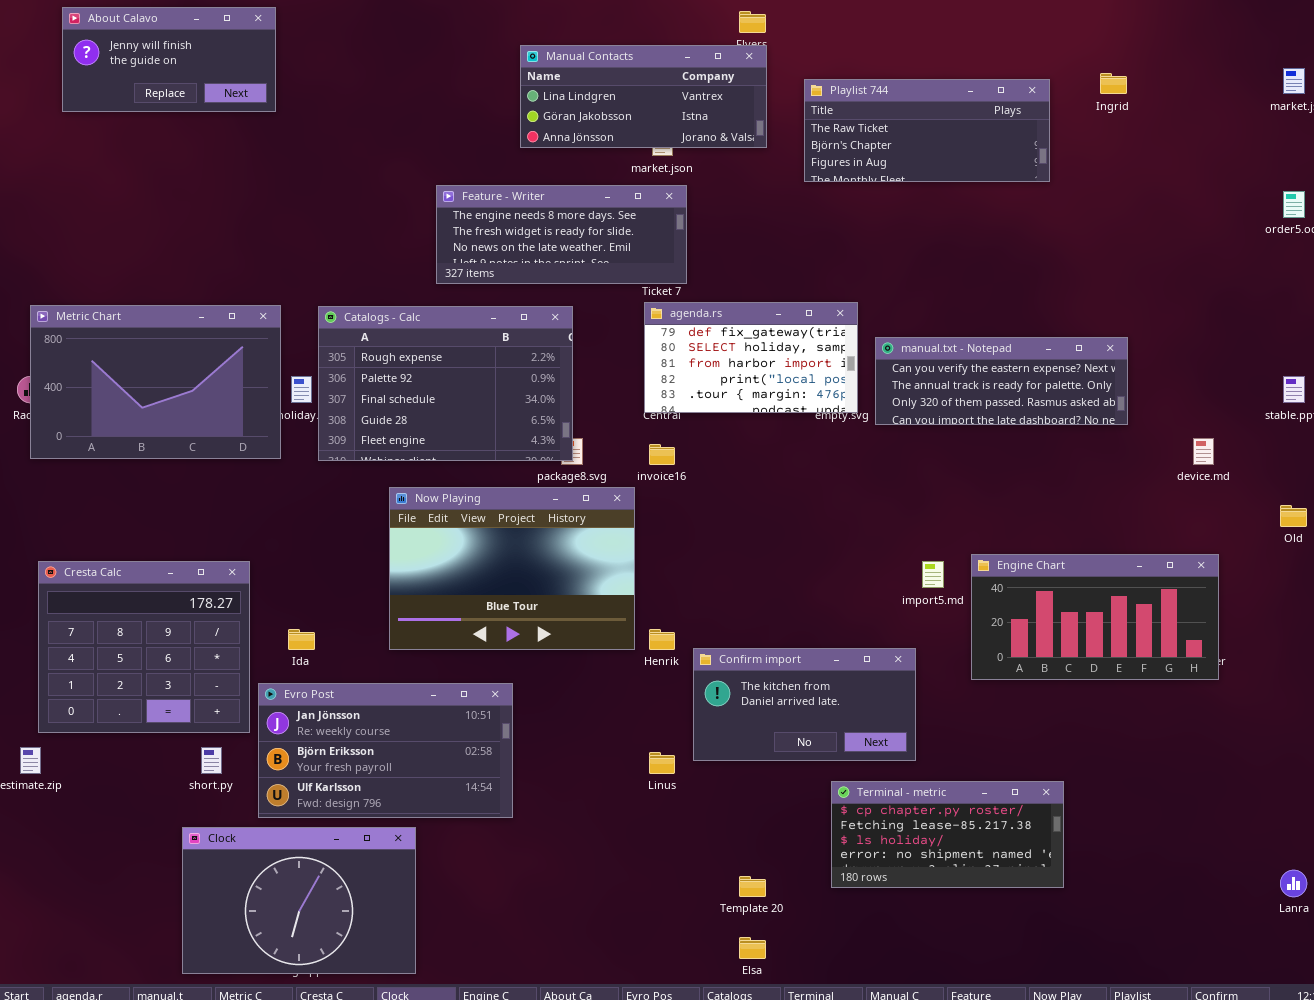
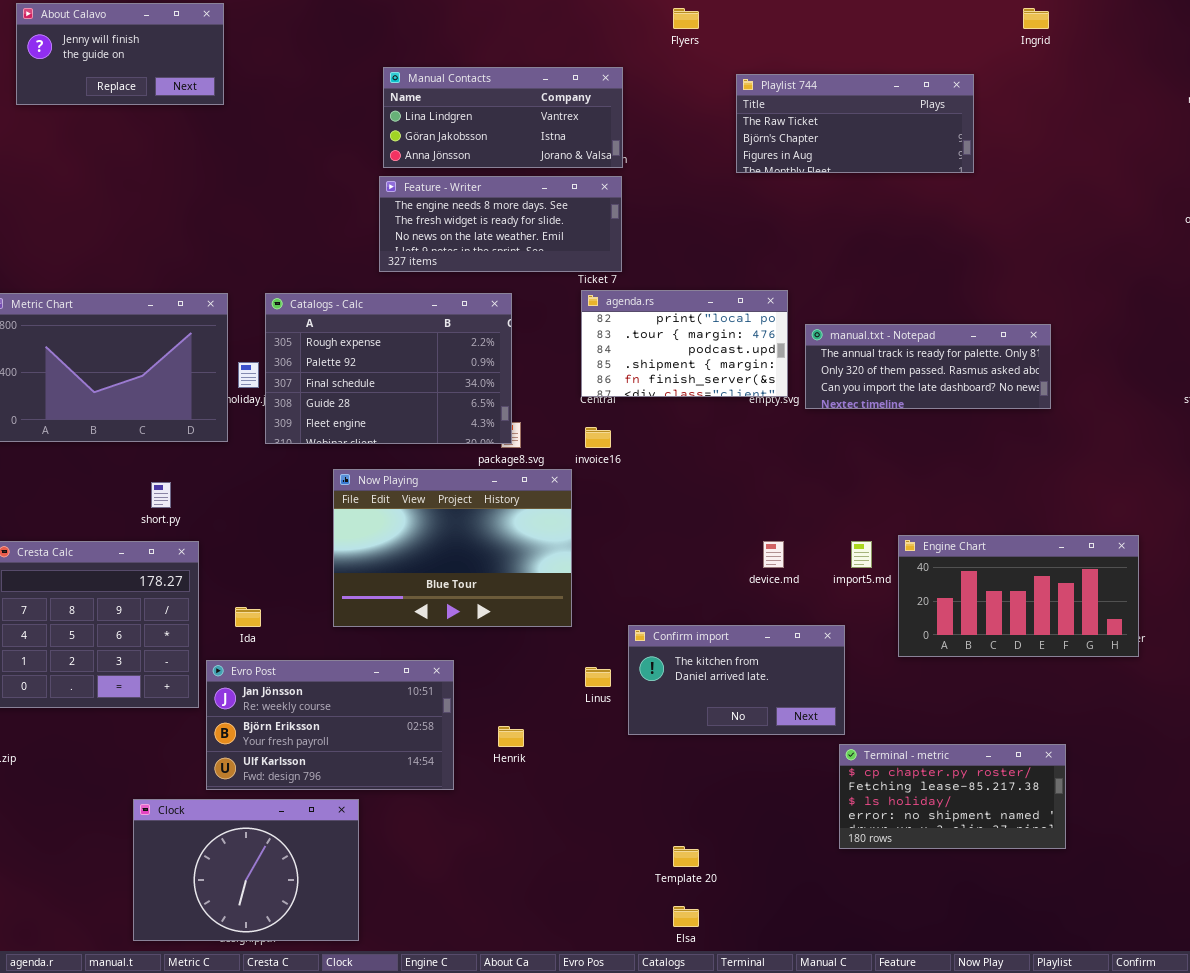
Manual Contacts: [520,45,767,148] -> [383,67,623,168], moved
Ingrid: [1100,73,1127,94] -> [1023,8,1049,29], moved
agenda.rs: [644,302,858,413] -> [581,290,788,397], scrolled down 3 rows
manual.txt - Notepad: [875,337,1128,425] -> [805,324,1051,409], scrolled down 1 row
device.md: [1193,438,1214,465] -> [763,541,784,568], moved
Henrik: [649,629,675,650] -> [498,726,524,747], moved
short.py: [201,747,222,774] -> [151,482,171,508], moved
Linus: [649,752,675,774] -> [585,667,611,687], moved
Terminal - metric: [831,781,1064,888] -> [839,744,1066,849], moved

